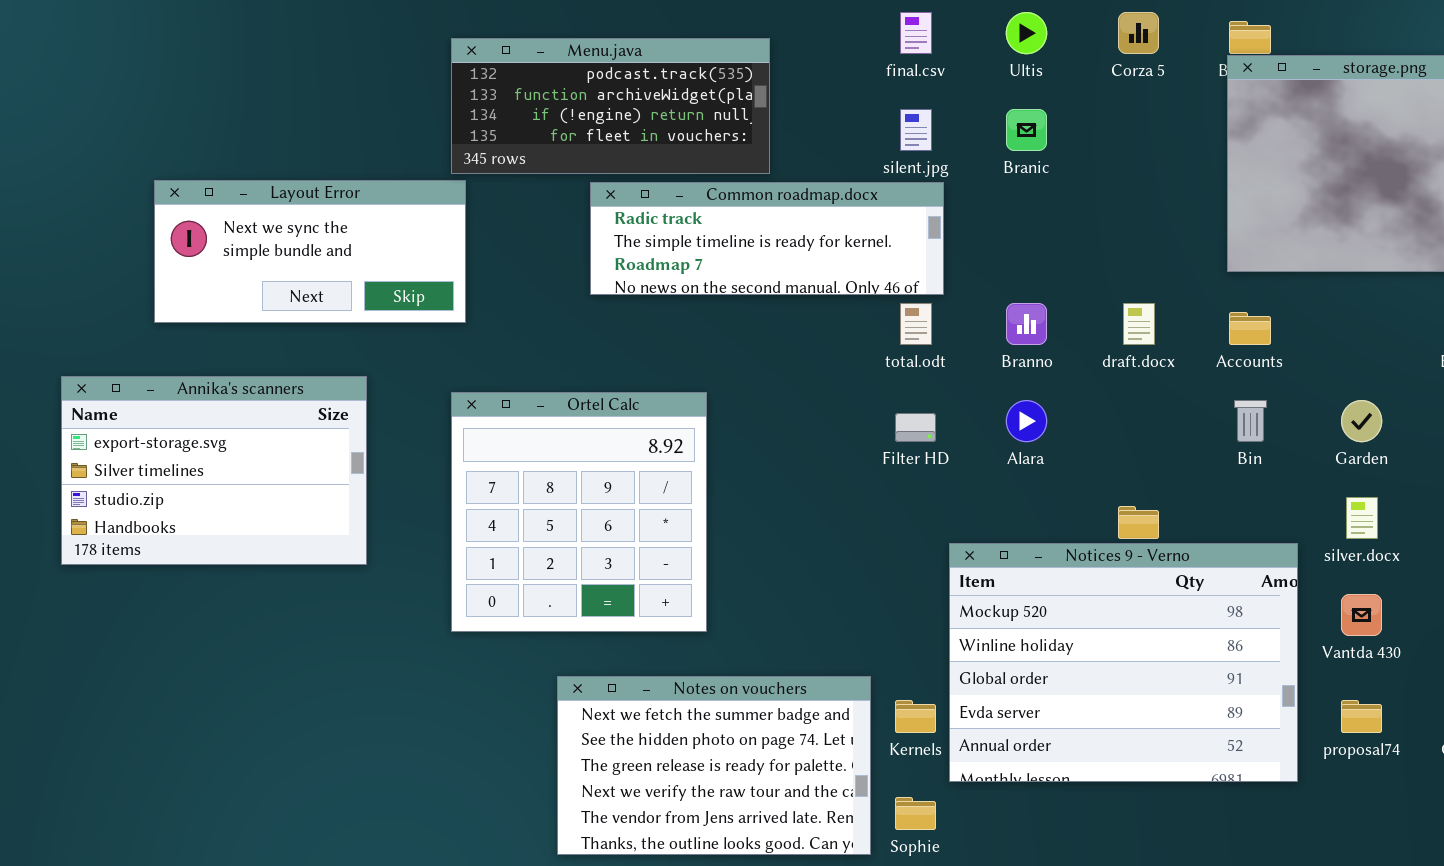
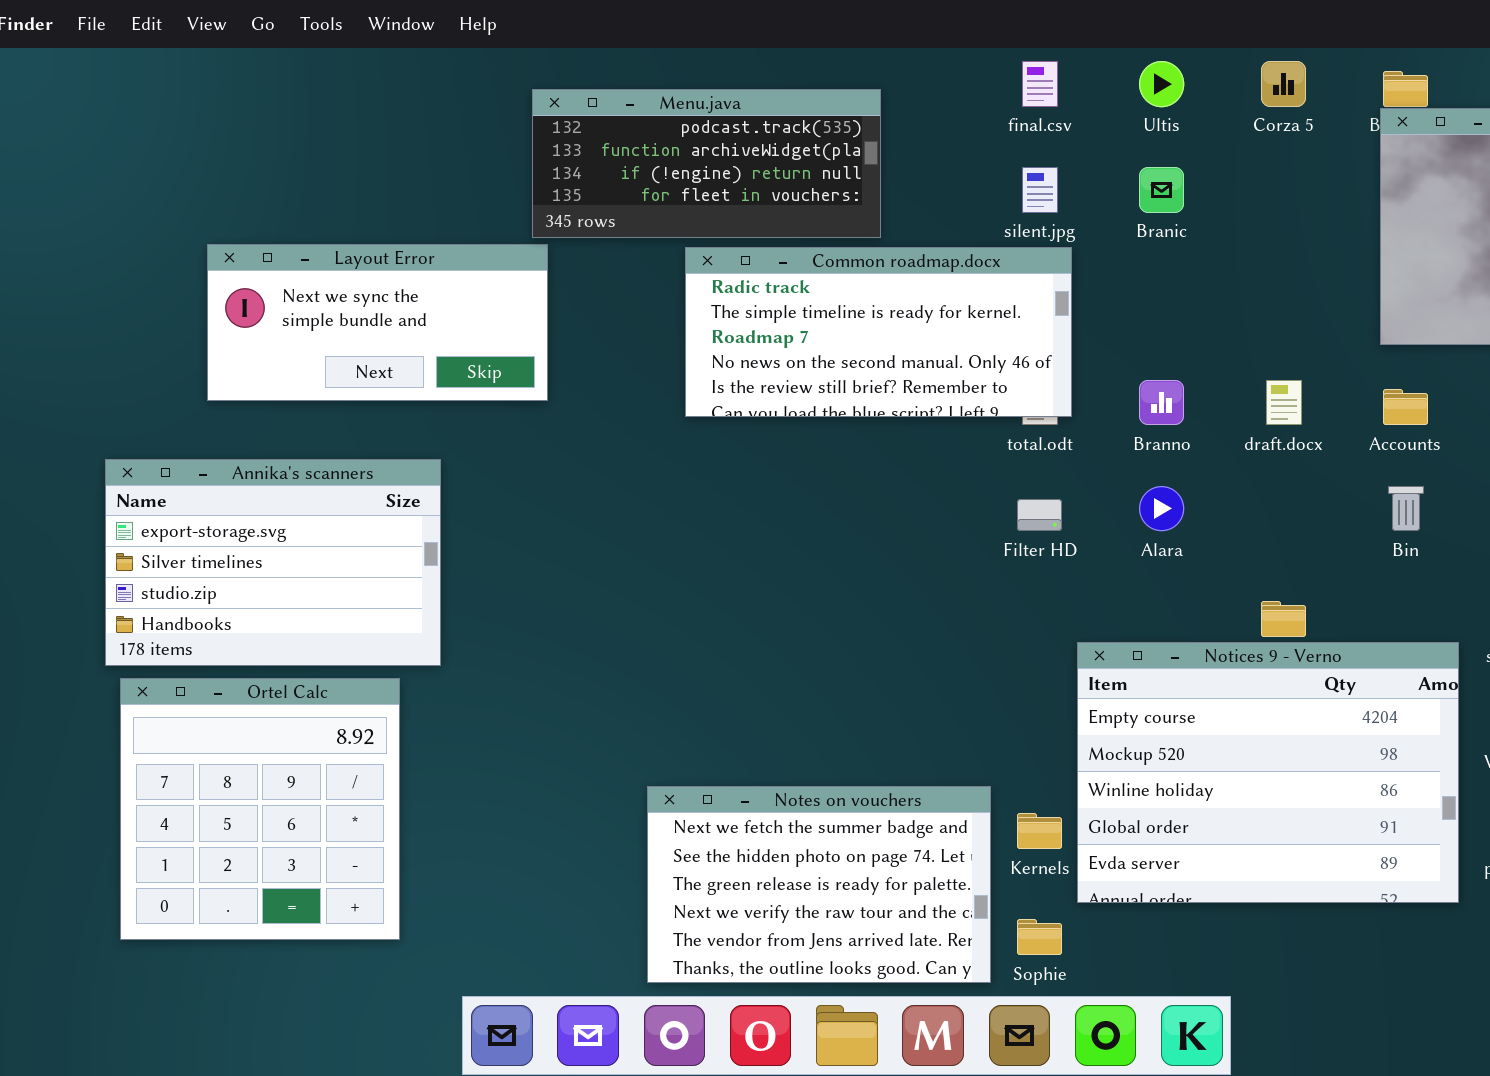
Common roadmap.docx: [590,182,944,295] -> [685,247,1072,417], resized
Ortel Calc: [451,392,707,632] -> [120,678,400,940], moved
Notices 9 - Verno: [949,543,1298,782] -> [1077,642,1459,903], scrolled up 1 row

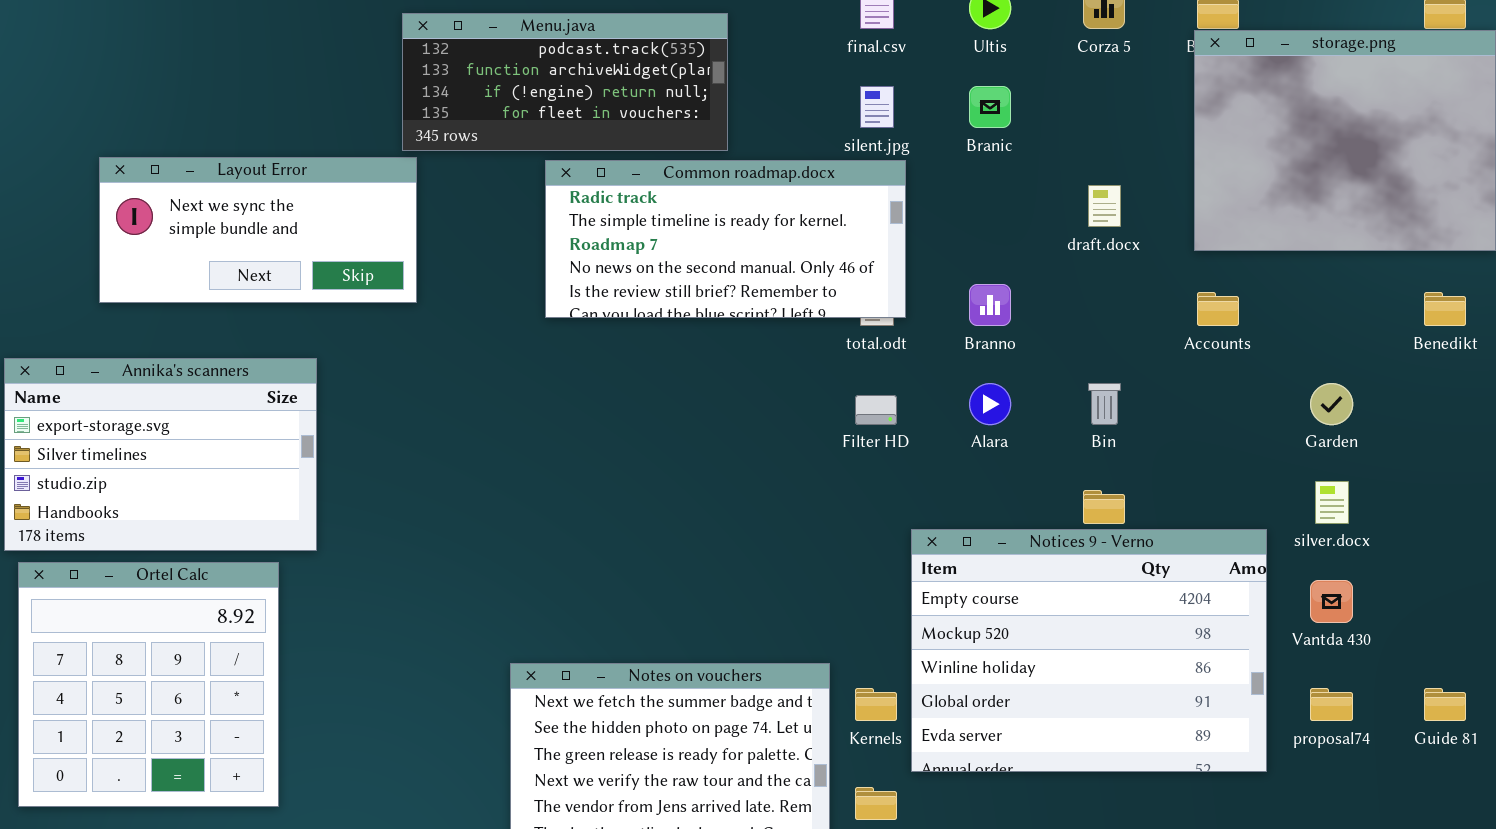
draft.docx: [1266,380,1302,425] -> [1088,185,1121,227], moved
Bin: [1388,486,1424,531] -> [1088,383,1121,425], moved

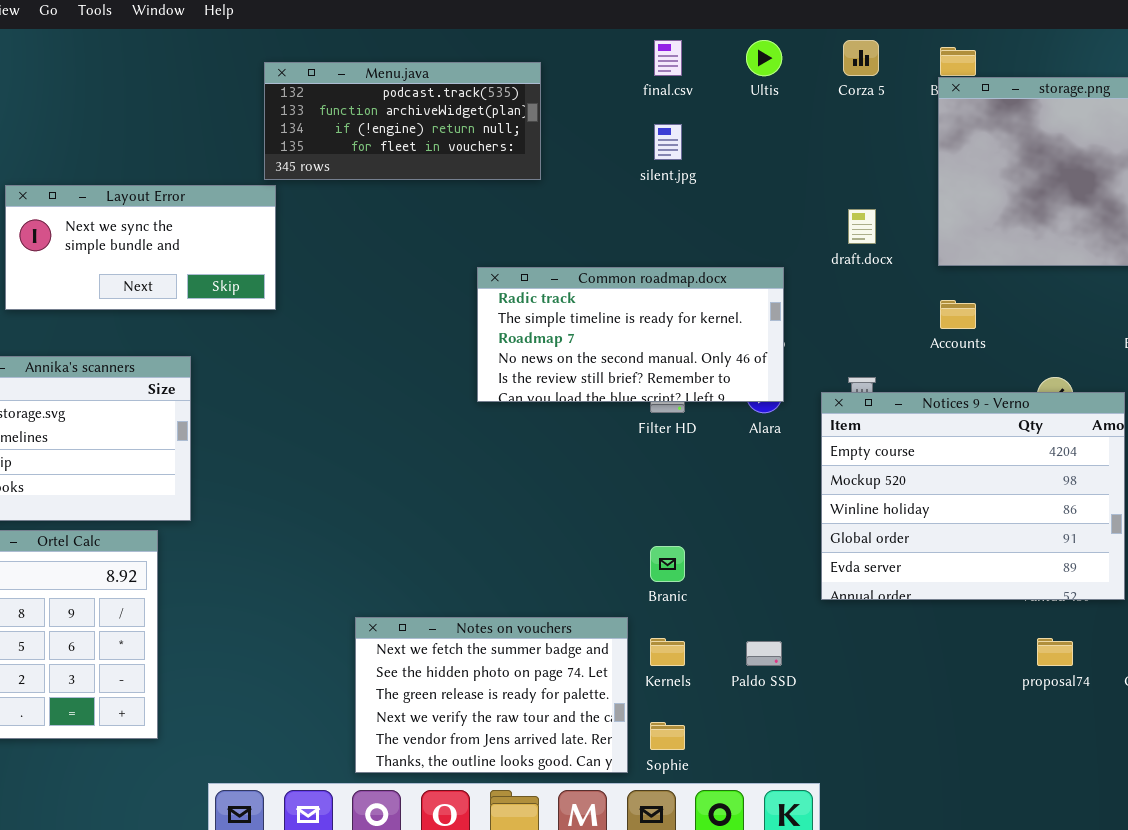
Branic: [969,86,1011,128] -> [650,546,685,582], moved
Common roadmap.docx: [545,160,906,318] -> [477,267,784,402], moved
Notices 9 - Verno: [911,529,1267,772] -> [821,392,1125,600], moved

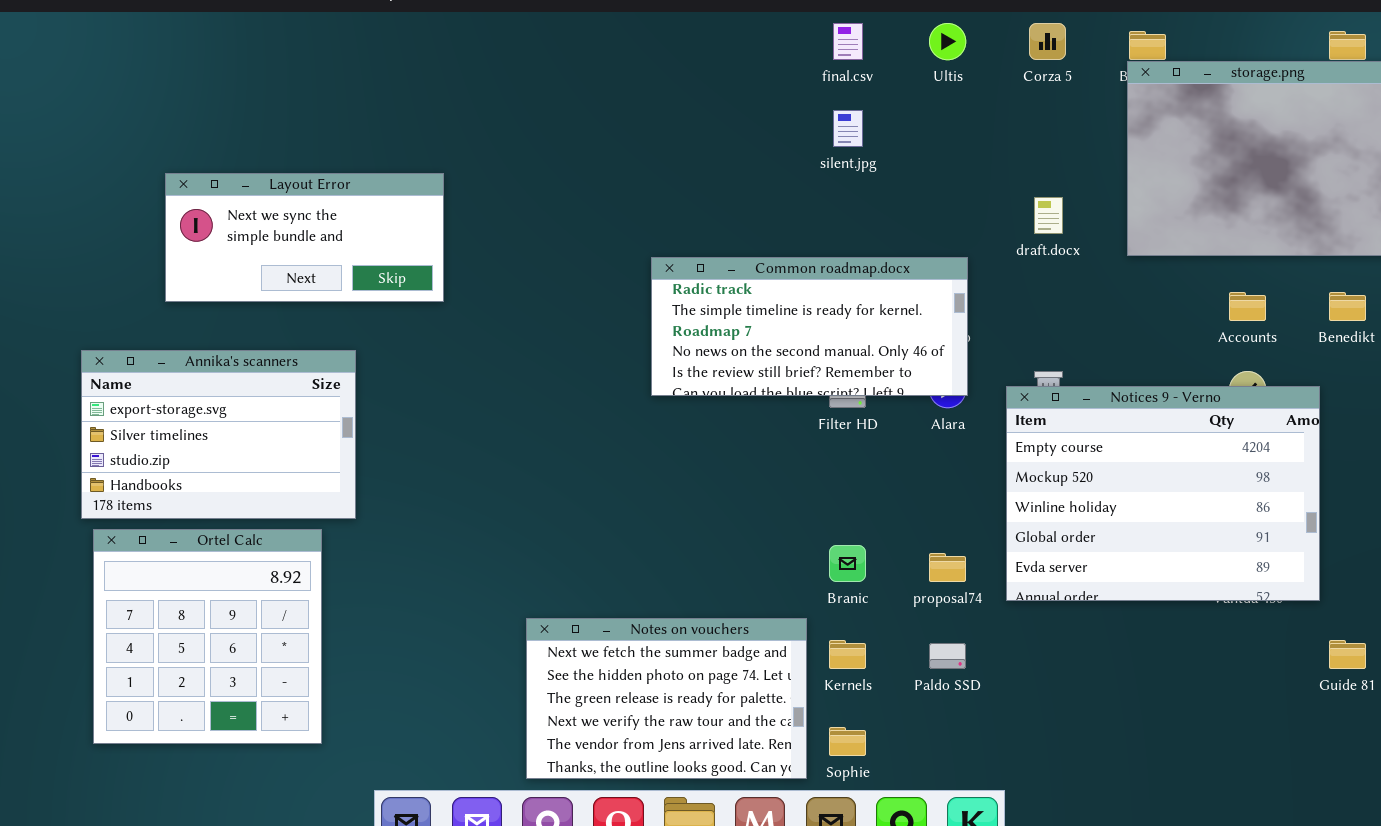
Menu.java: [264,62,541,180] -> none, closed
Accounts: [940,300,976,329] -> [1229,292,1266,321], moved
proposal74: [1037,638,1073,666] -> [929,553,966,582], moved

